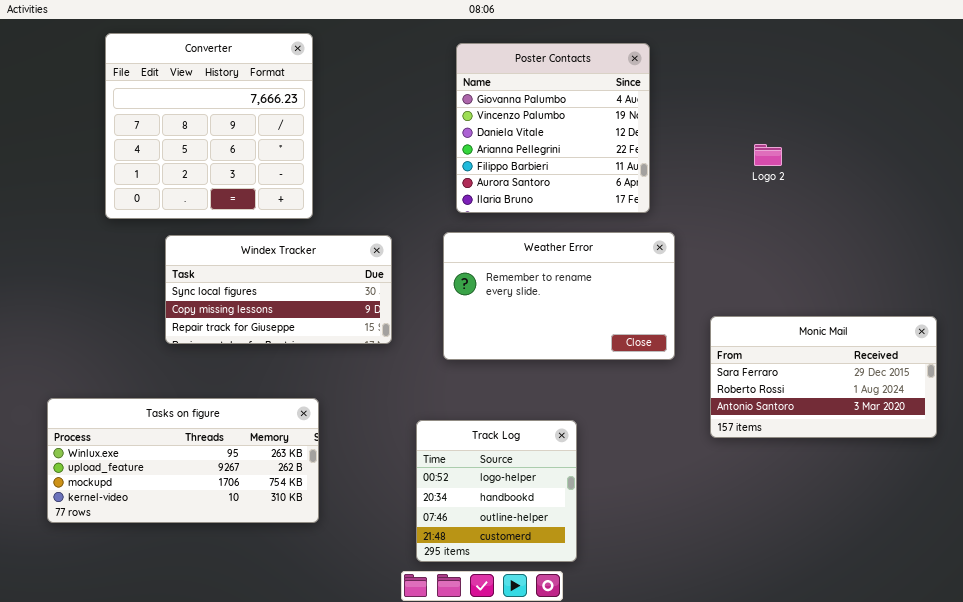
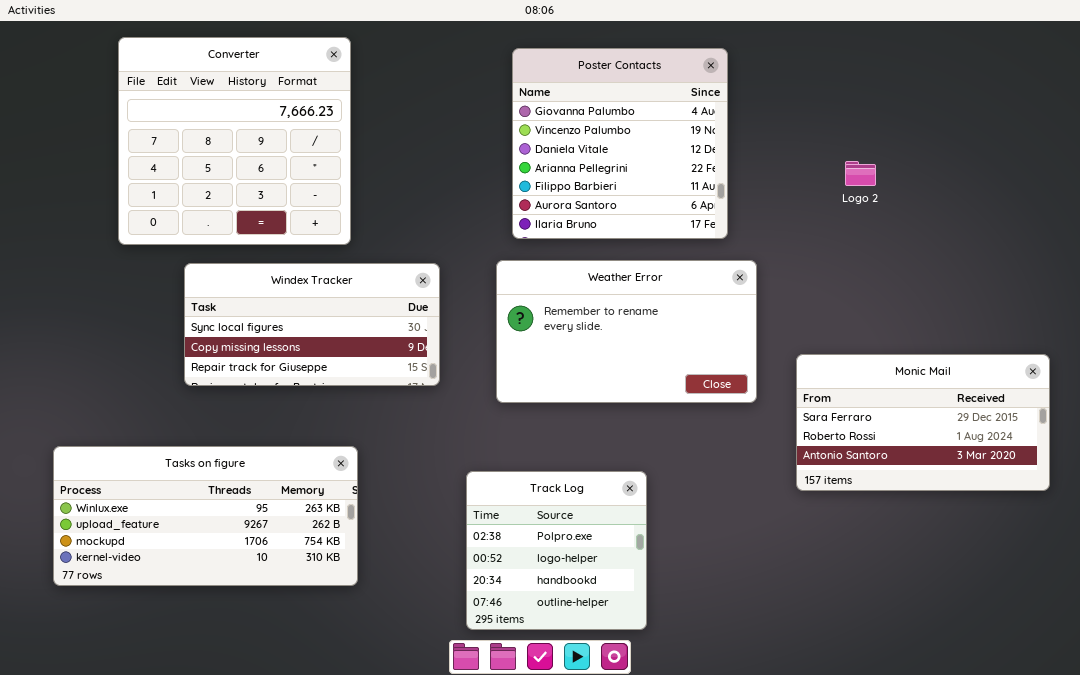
Track Log: [416,420,577,562] -> [466,471,647,630], scrolled up 1 row

